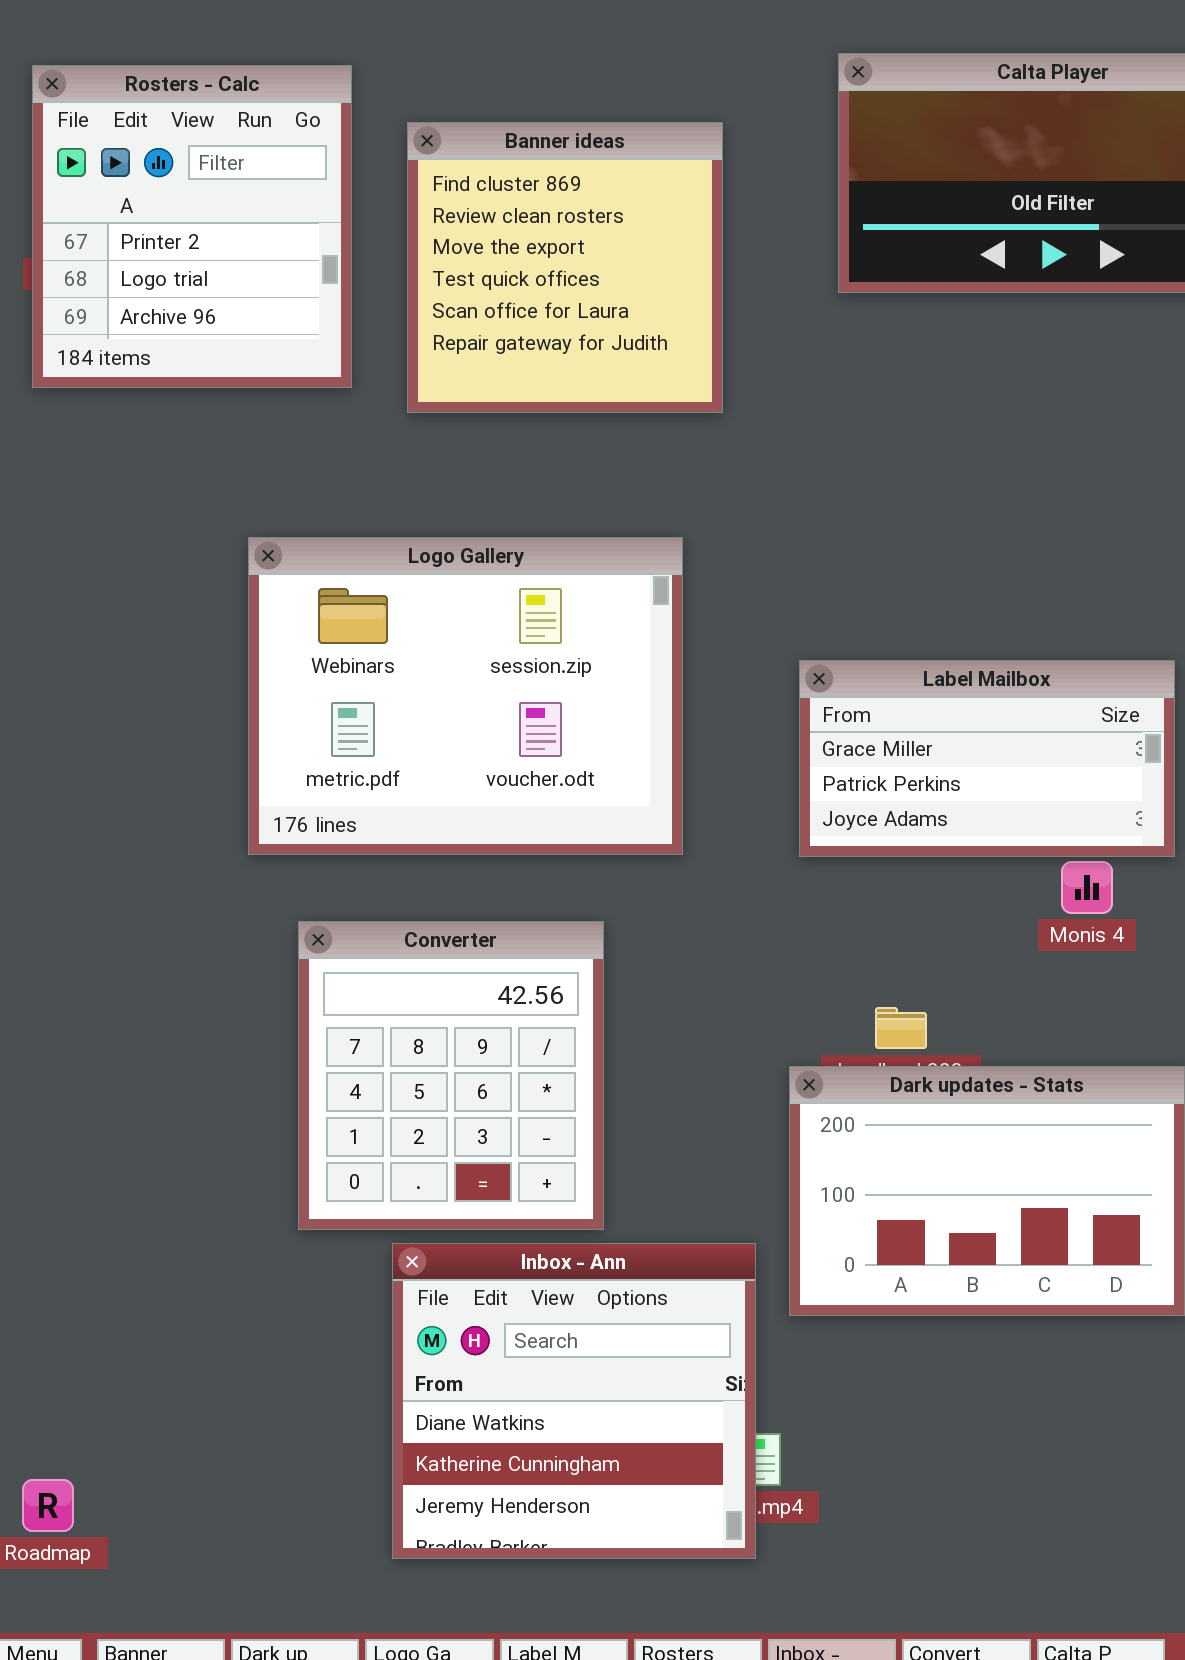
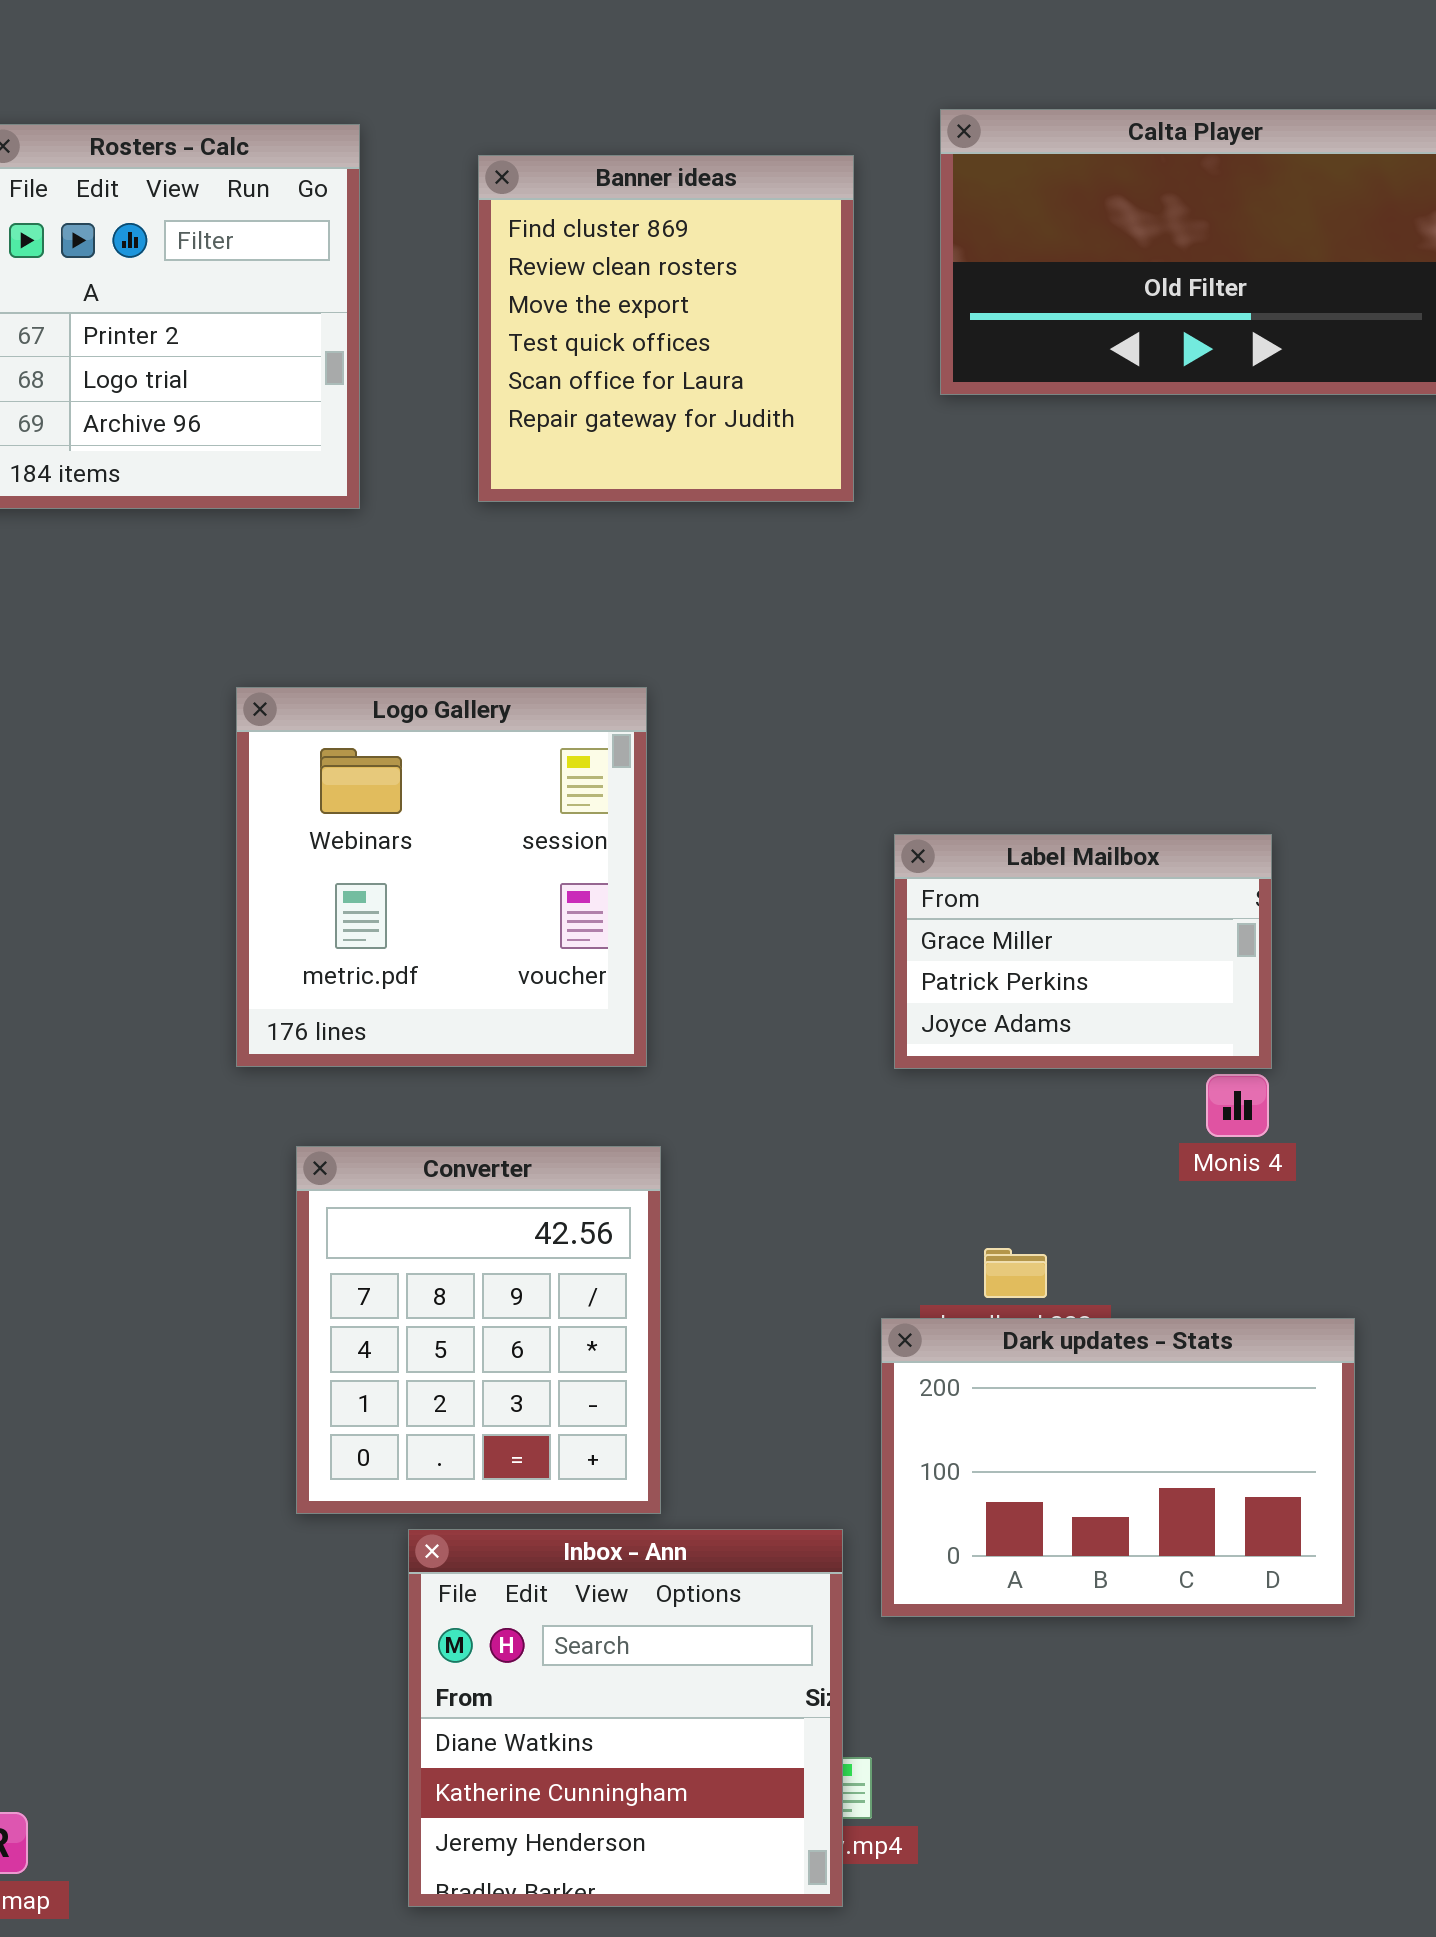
Banner ideas: [407,122,723,413] -> [478,155,854,502], moved
Logo Gallery: [248,537,683,855] -> [236,687,647,1067], resized
Label Mailbox: [799,660,1175,857] -> [894,834,1272,1069], resized

